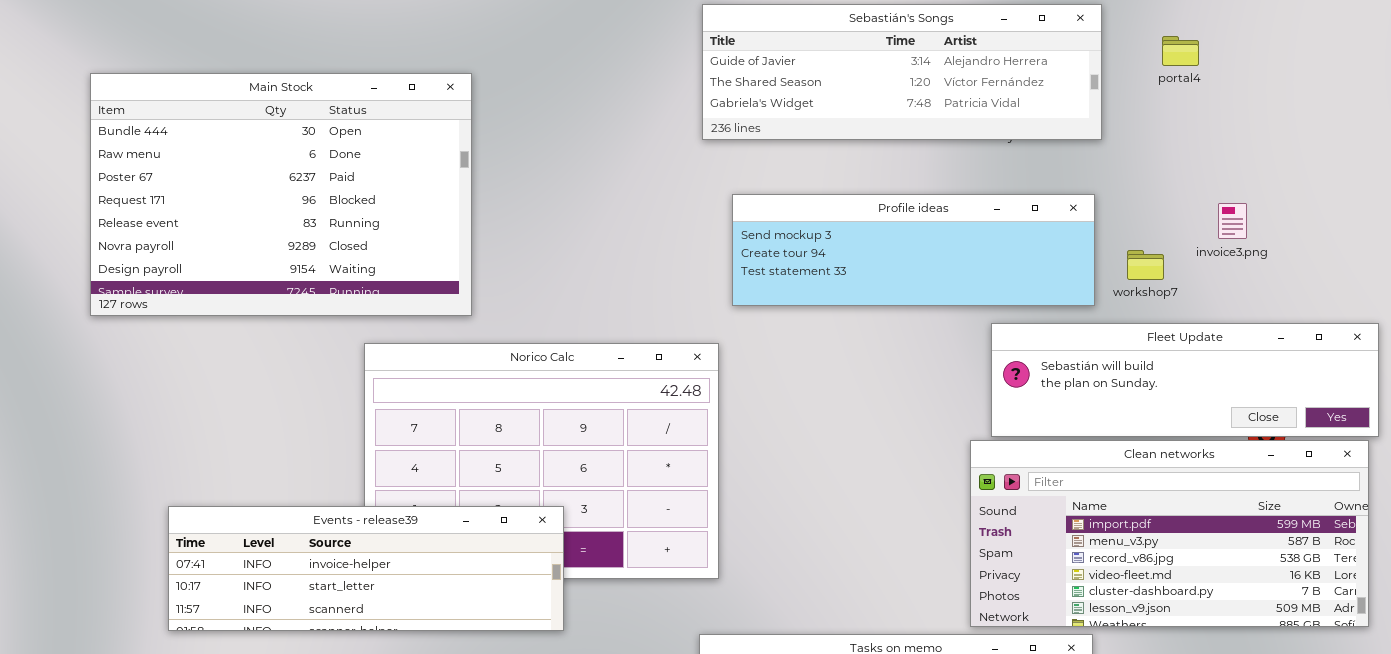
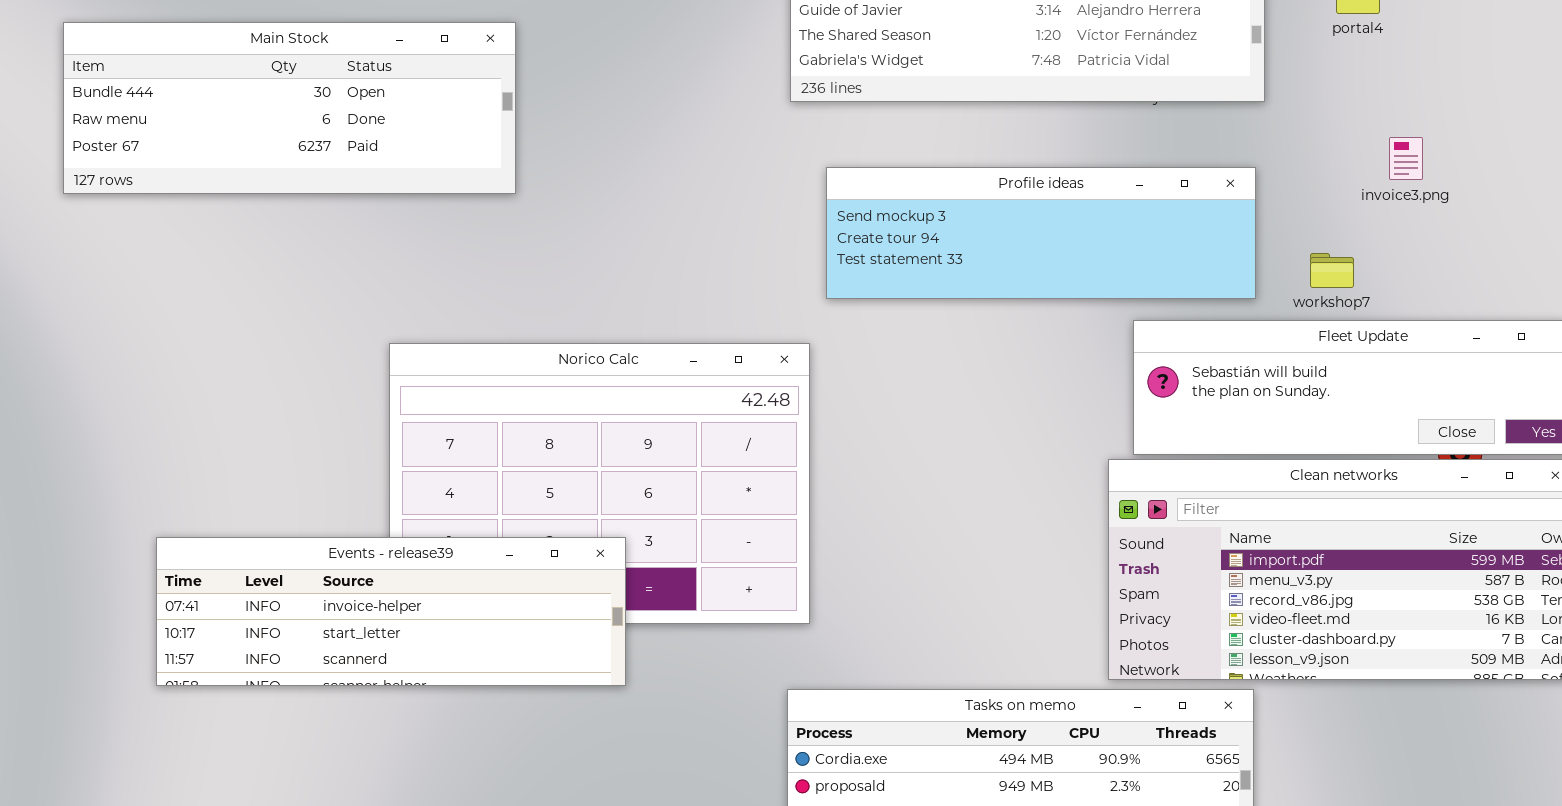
Main Stock: [90,73,472,316] -> [63,22,516,194], resized
invoice3.png: [1218,203,1247,239] -> [1389,137,1423,180], moved
workshop7: [1127,250,1164,280] -> [1310,253,1354,288], moved

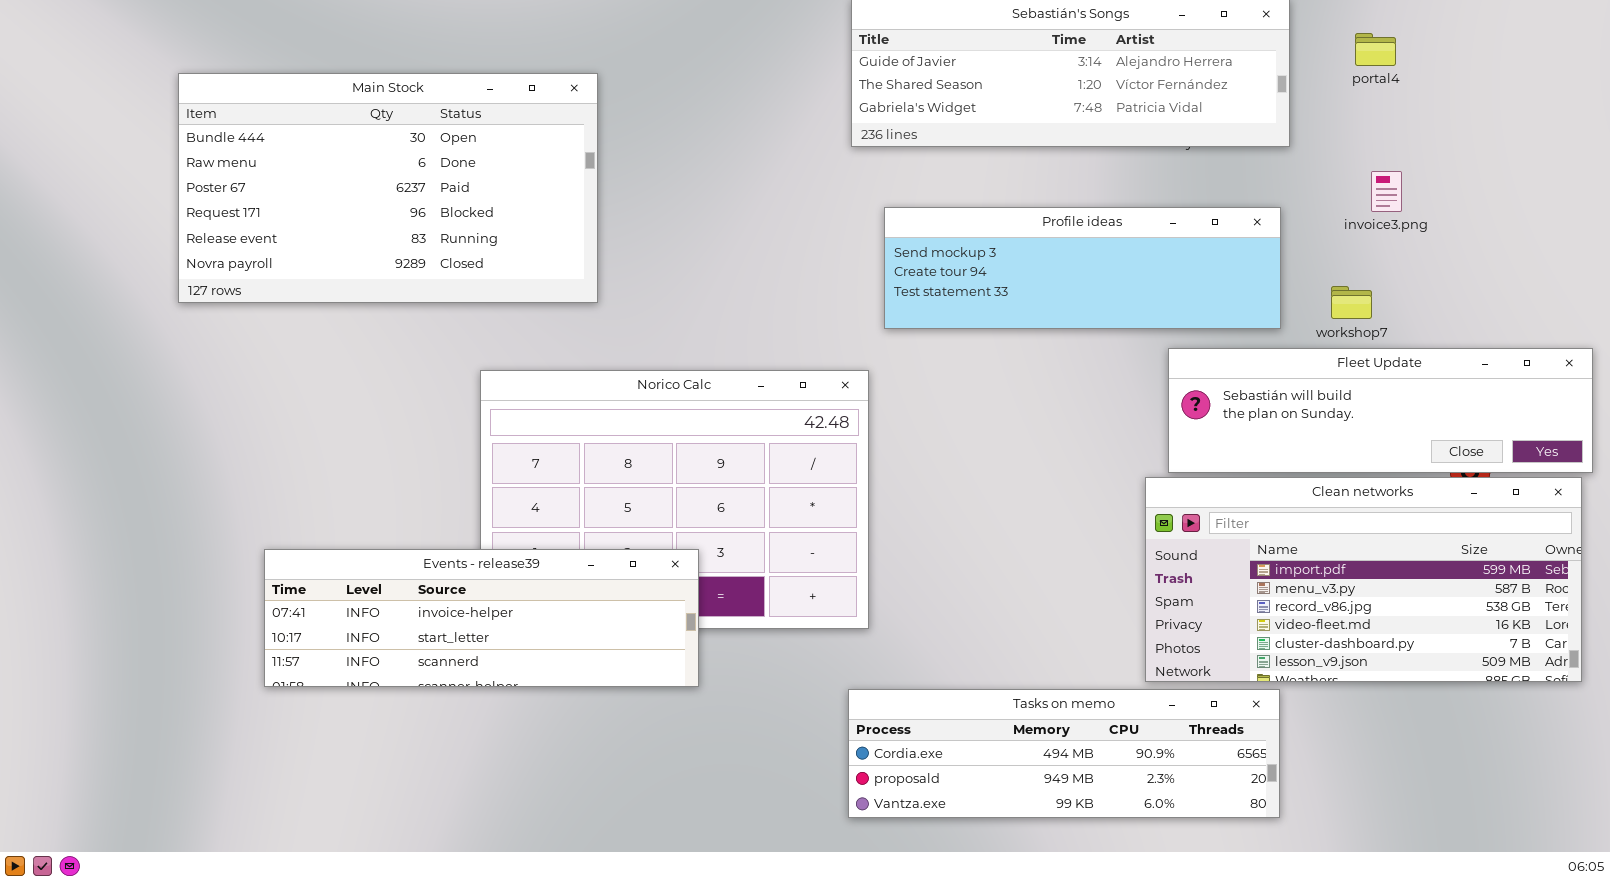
Main Stock: [63,22,516,194] -> [178,73,598,303], resized
invoice3.png: [1389,137,1423,180] -> [1371,171,1402,212], moved

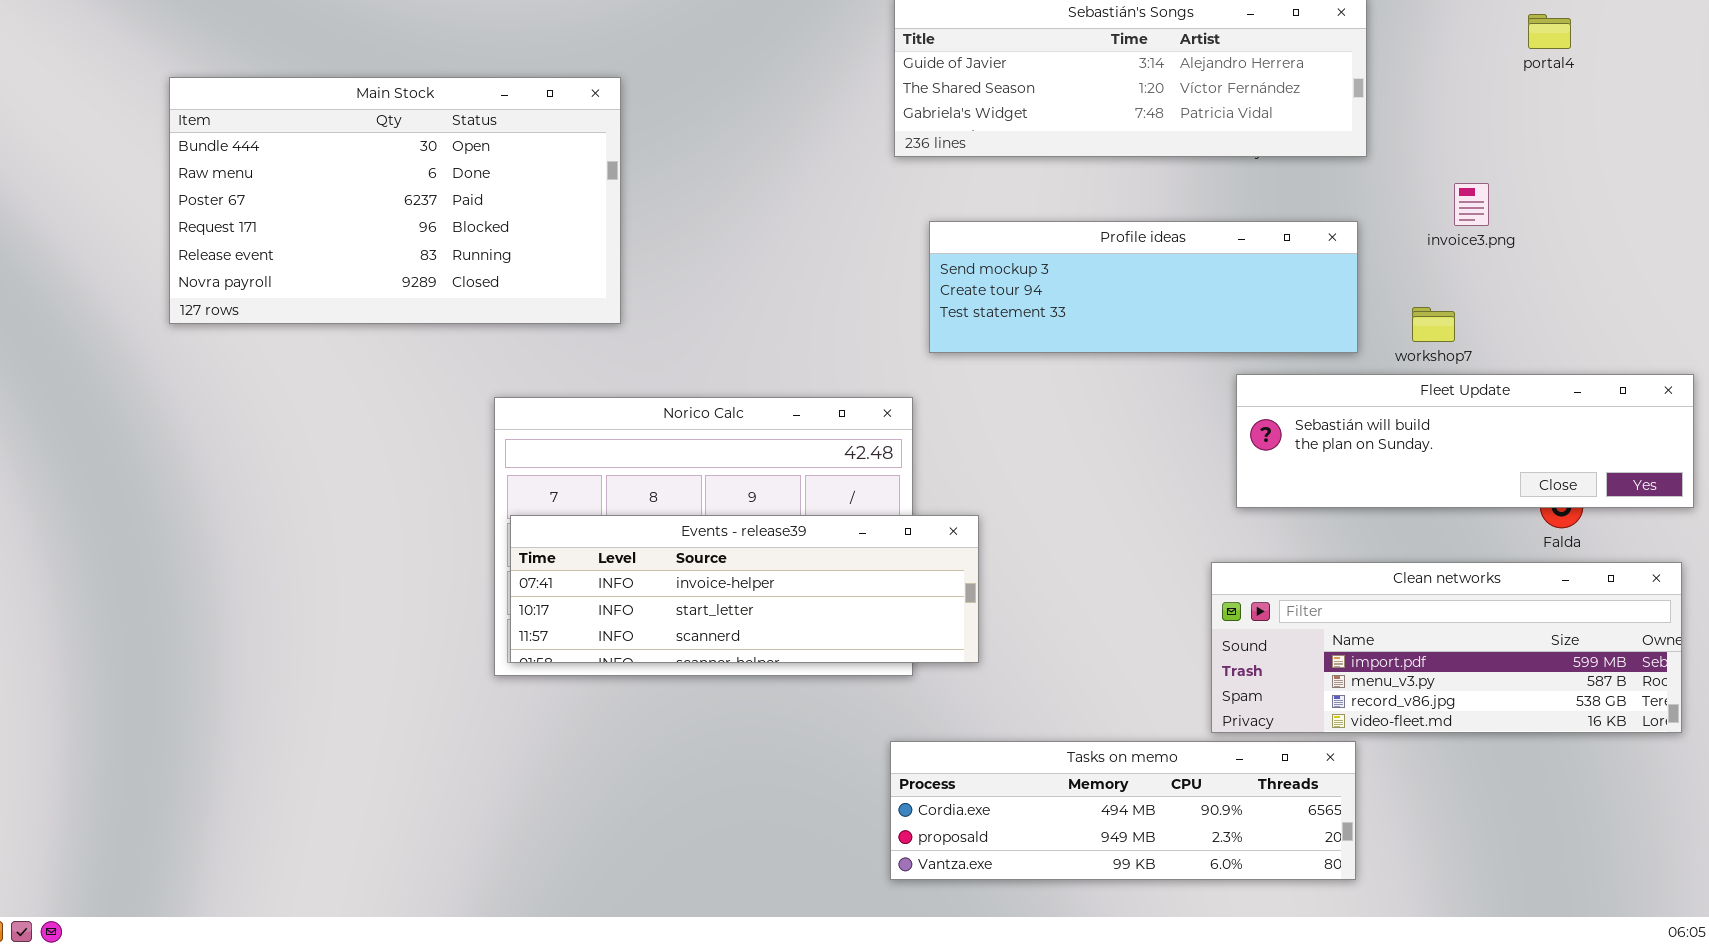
portal4: [1355,33,1396,66] -> [1528,14,1571,49], moved
Clean networks: [1145,477,1582,682] -> [1211,562,1682,733], resized
Events - release39: [264,549,699,687] -> [510,515,979,663], moved

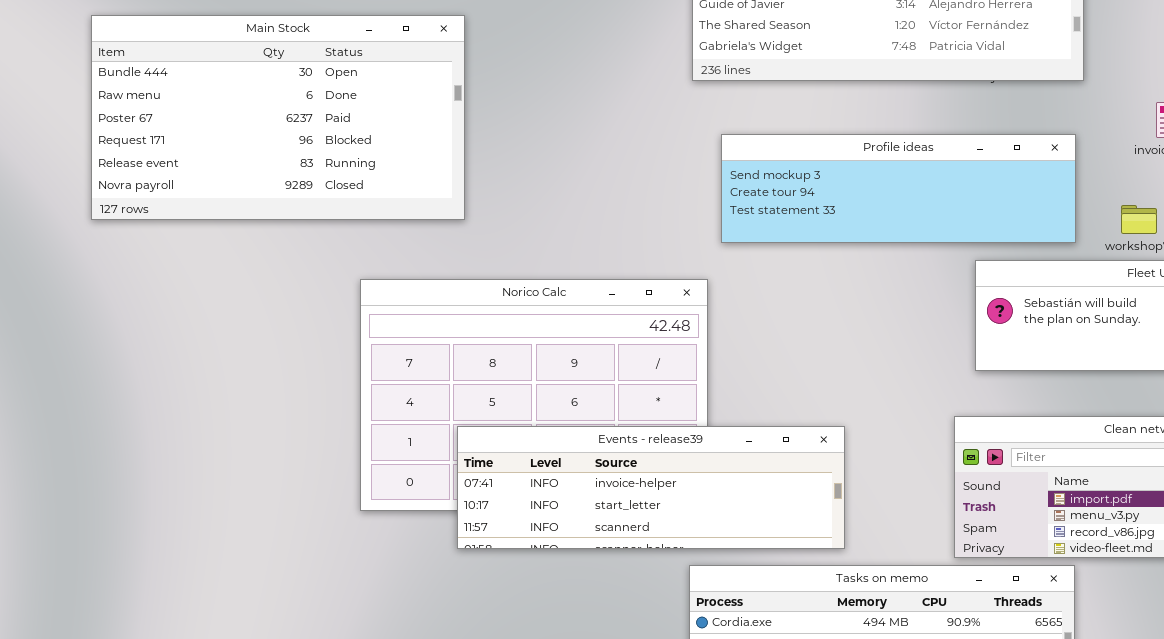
Events - release39: [510,515,979,663] -> [457,426,845,549], moved

